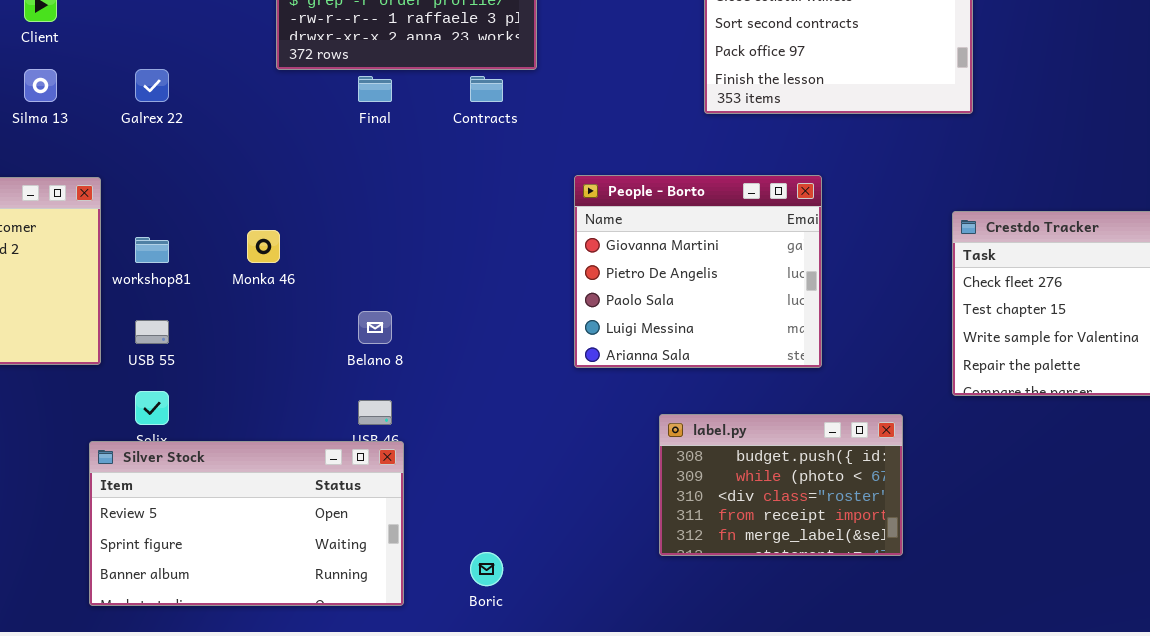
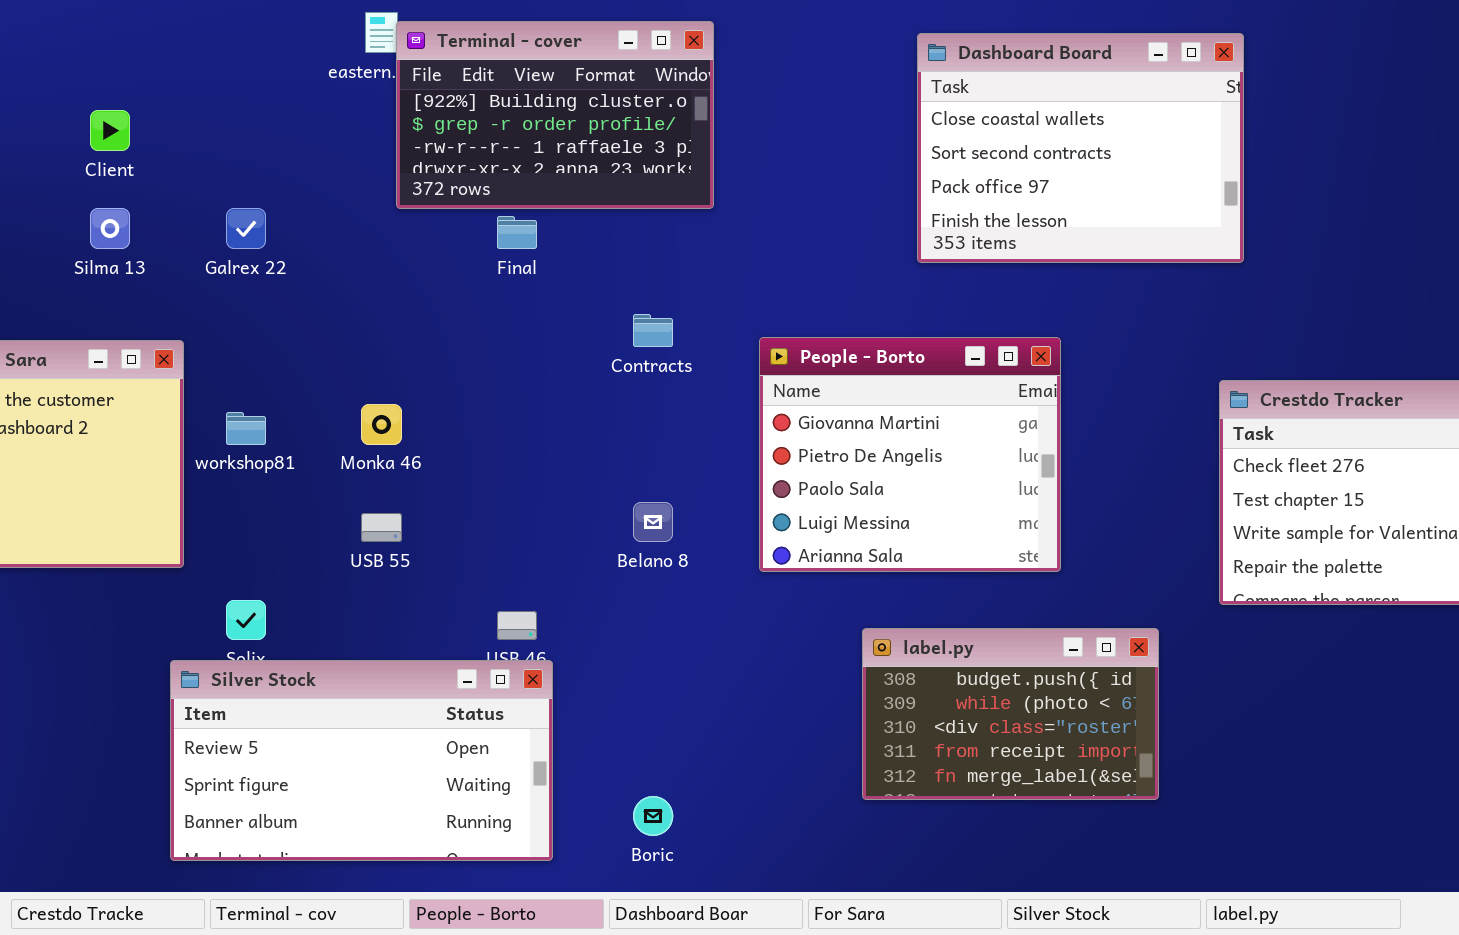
Contracts: [470,76,503,102] -> [633,314,673,347], moved
Belano 8: [358,311,392,344] -> [633,502,673,542], moved
USB 55: [135,320,169,344] -> [361,513,402,542], moved

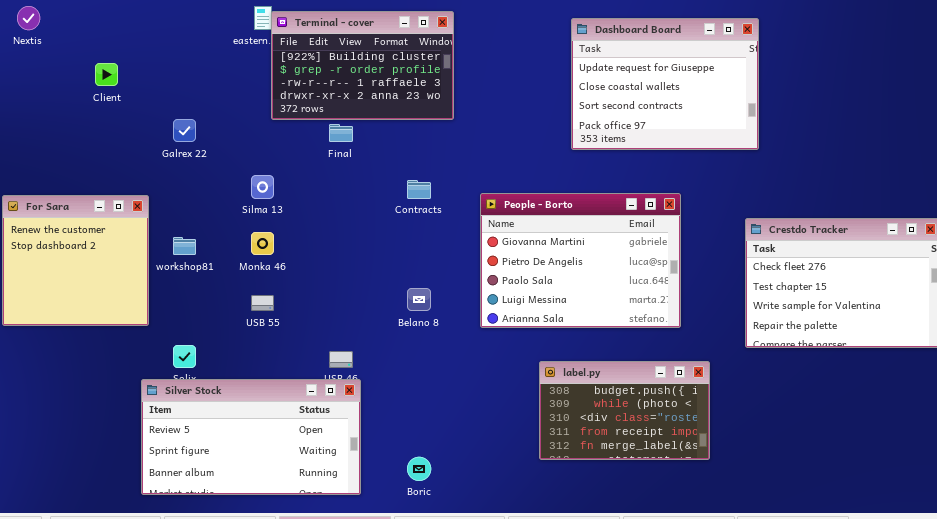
Dashboard Board: [917,33,1244,263] -> [571,18,759,150], scrolled up 1 row
Silma 13: [90,208,130,249] -> [251,175,274,199], moved
People - Borto: [759,337,1061,572] -> [480,193,681,328], resized

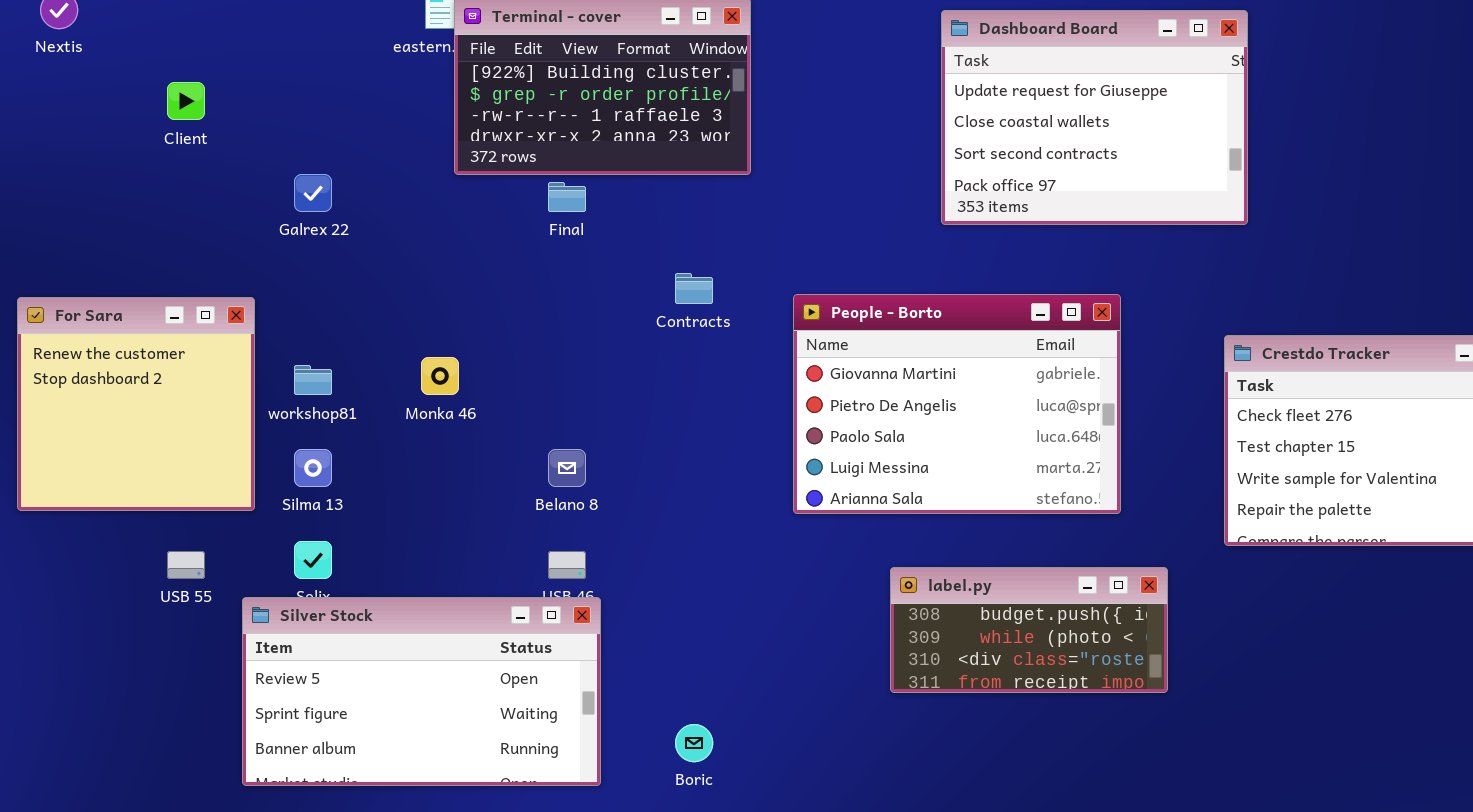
Silma 13: [251,175,274,199] -> [294,449,332,487], moved
Belano 8: [407,288,431,311] -> [548,449,586,487], moved
USB 55: [251,295,274,311] -> [167,551,205,579], moved
label.py: [539,361,710,460] -> [890,567,1168,693], resized

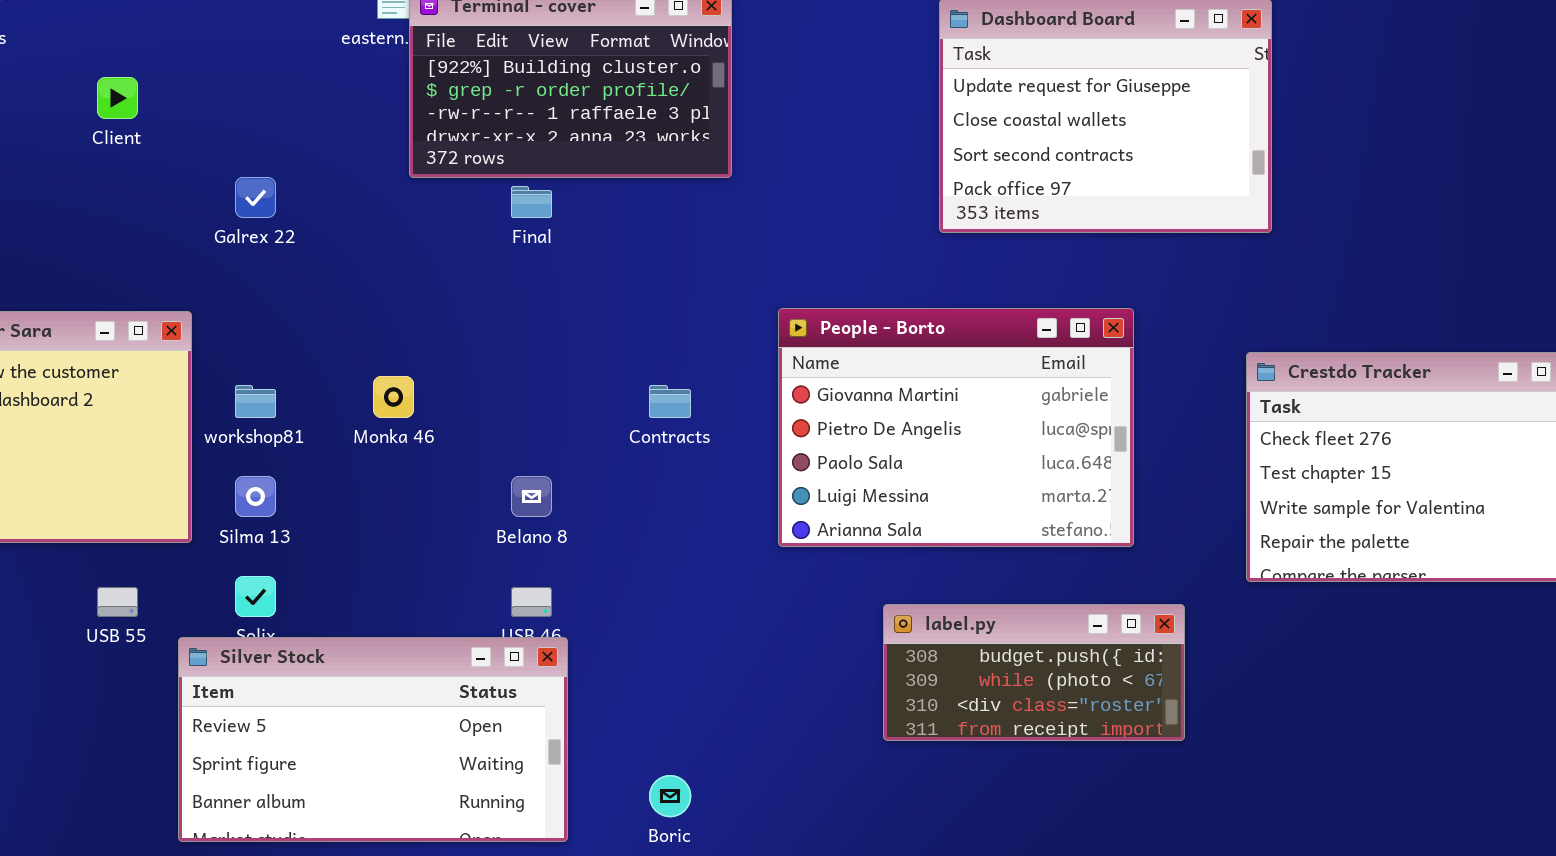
Contracts: [675,273,713,304] -> [649,385,691,418], moved

